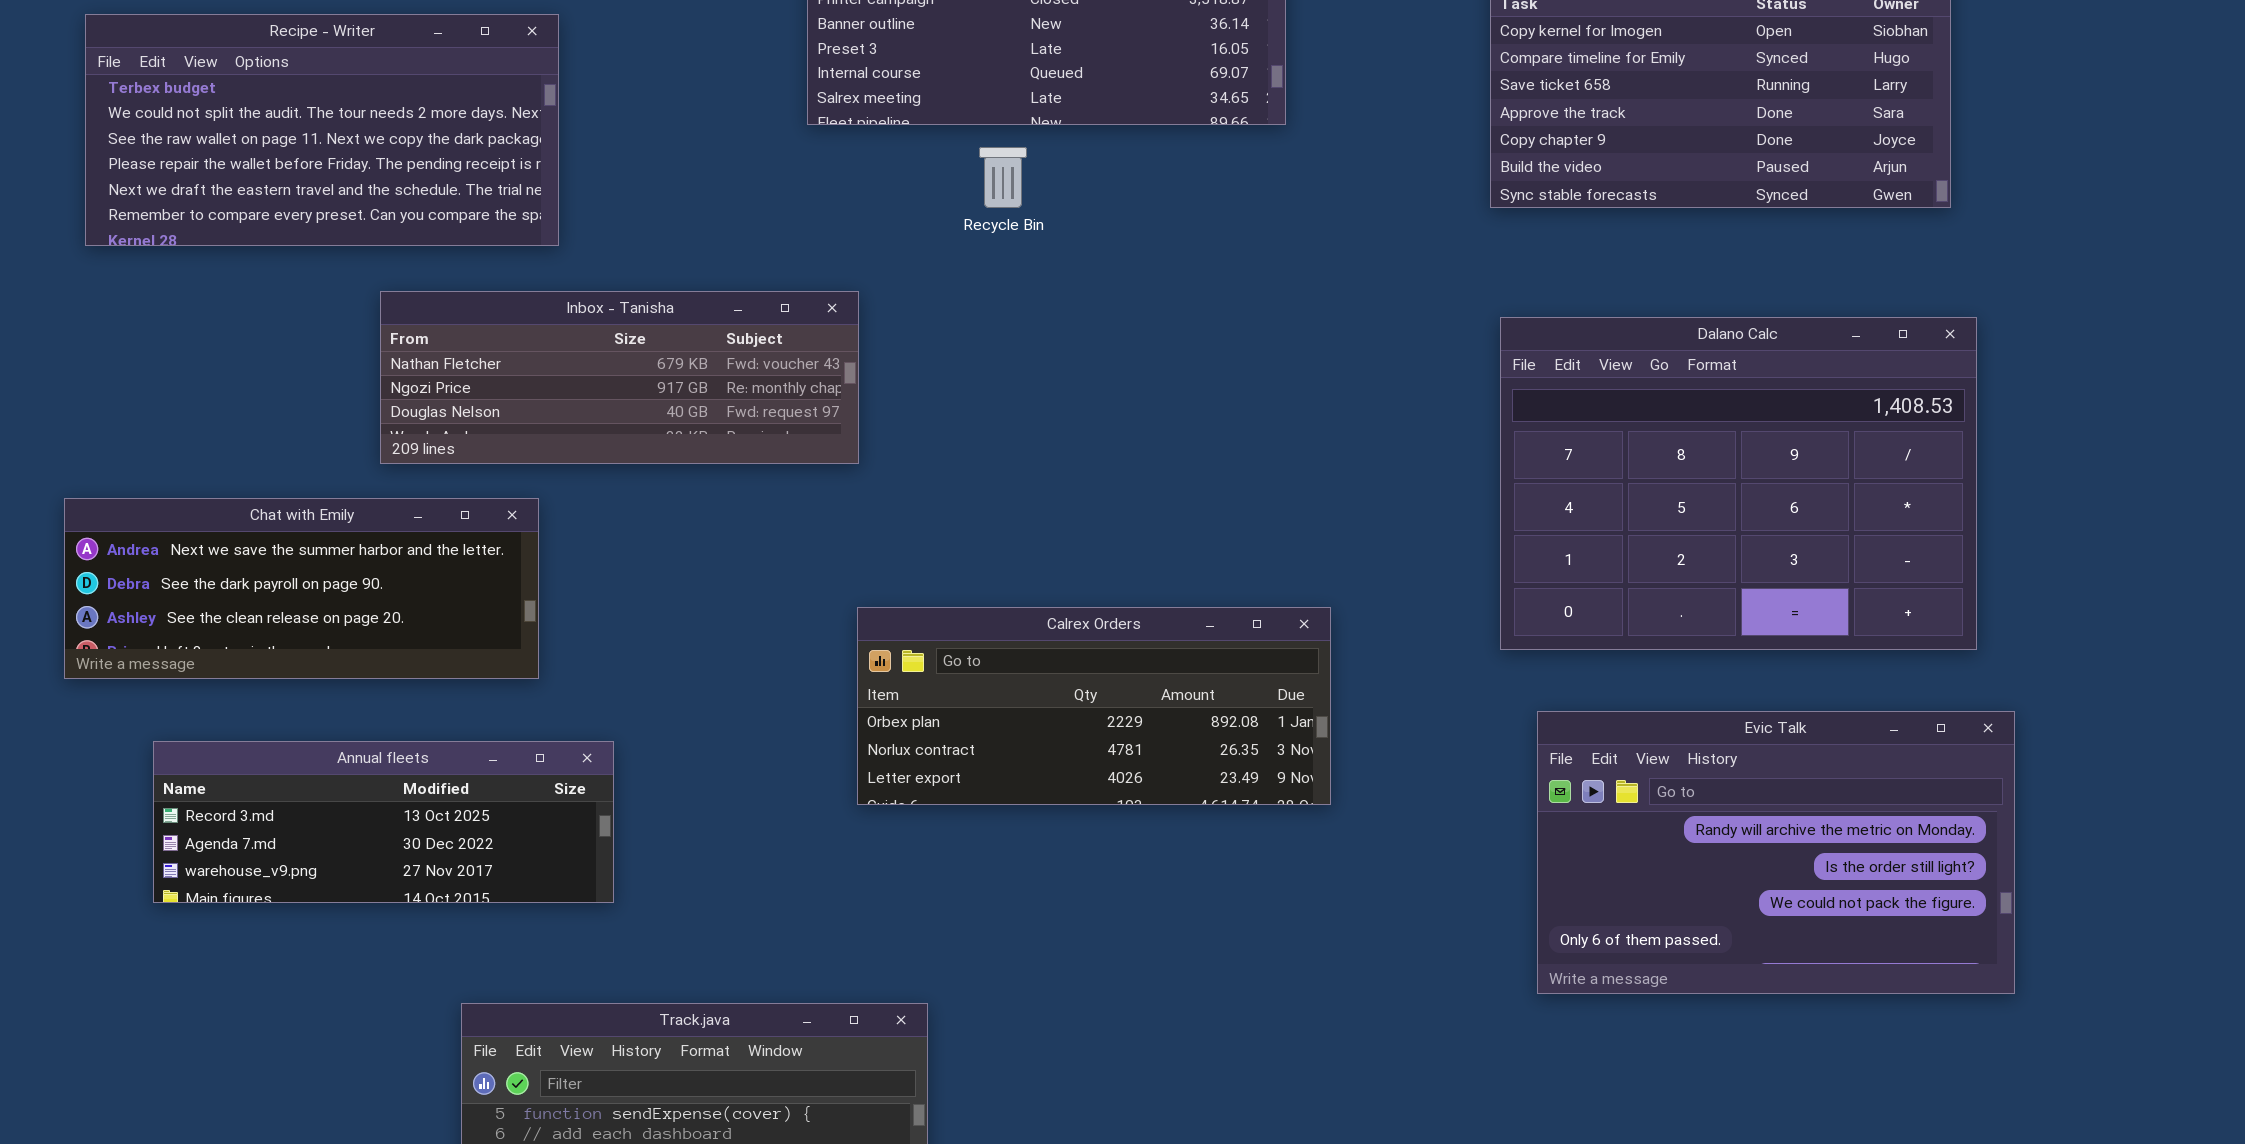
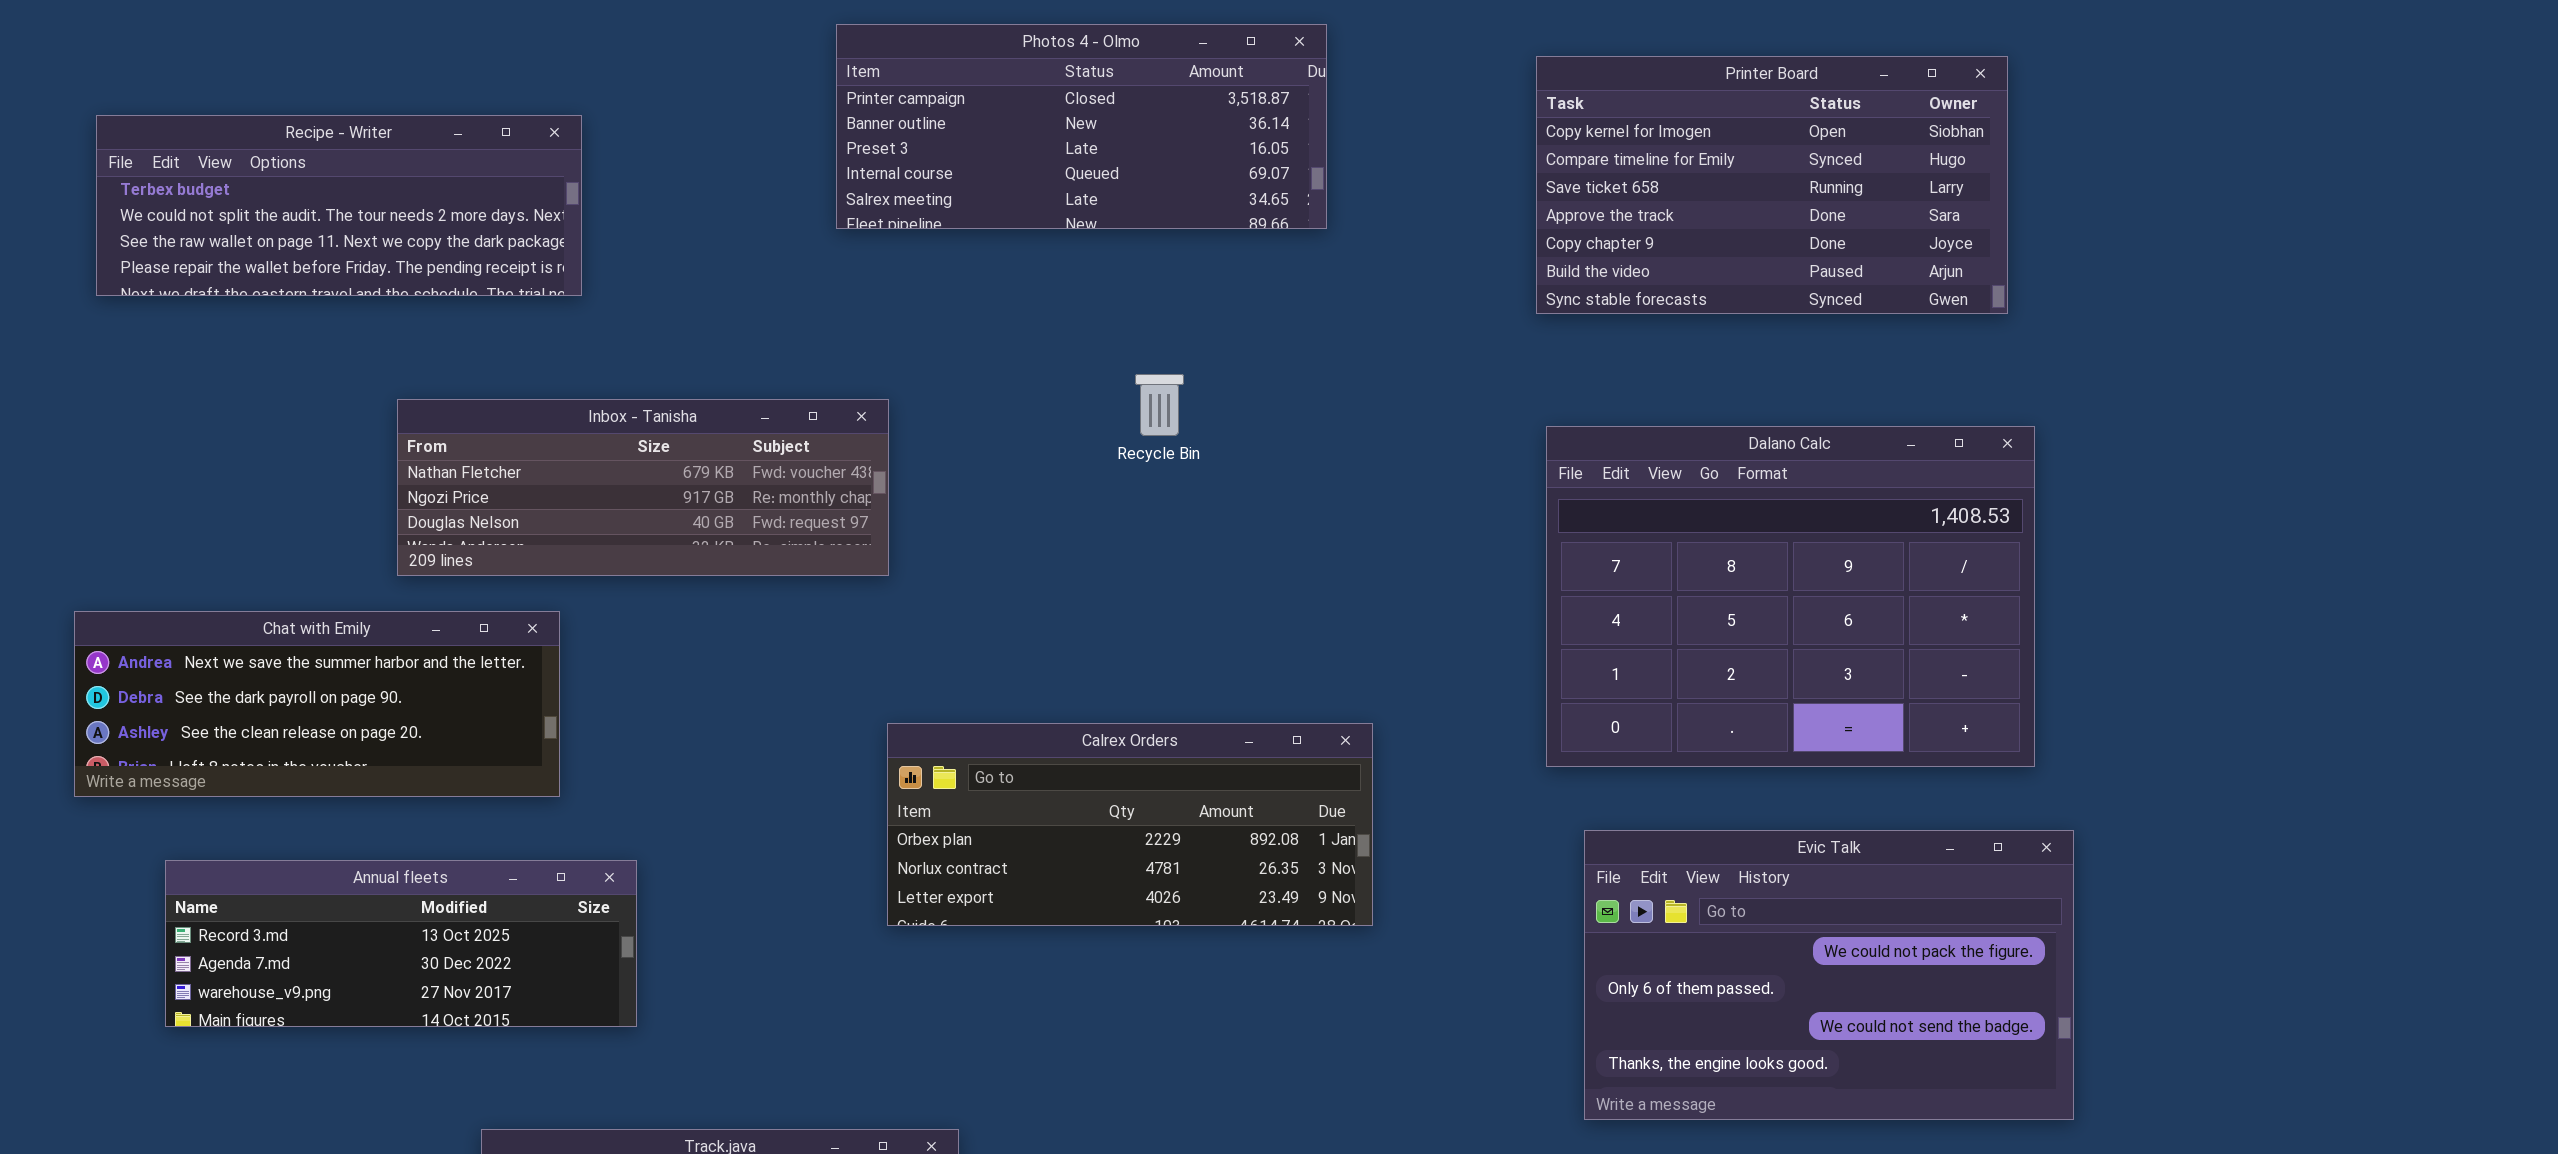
Recipe - Writer: [85,14,559,246] -> [96,115,582,296], resized
Recycle Bin: [979,147,1027,208] -> [1135,374,1184,436], moved
Evic Talk: [1537,711,2015,994] -> [1584,830,2074,1120], scrolled down 2 rows

